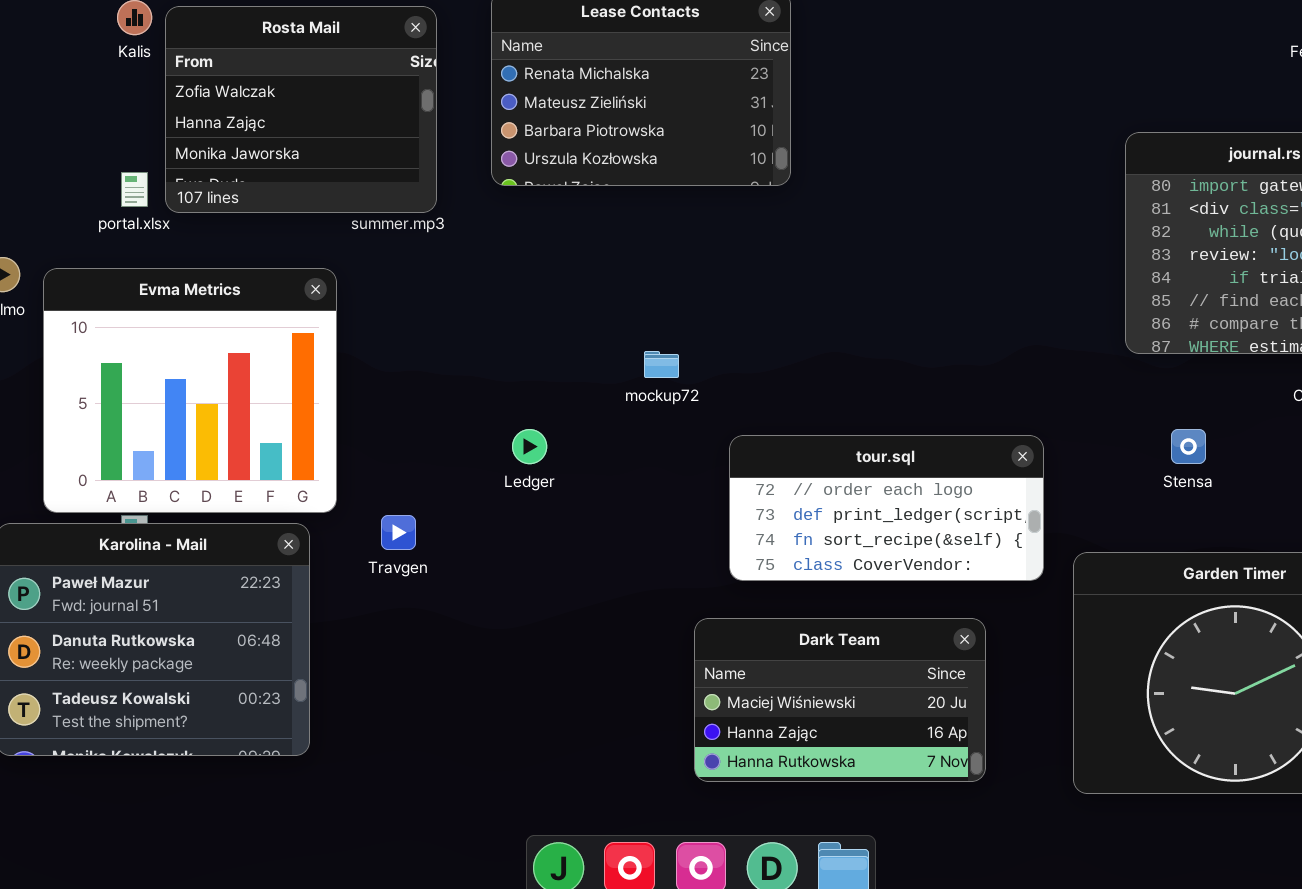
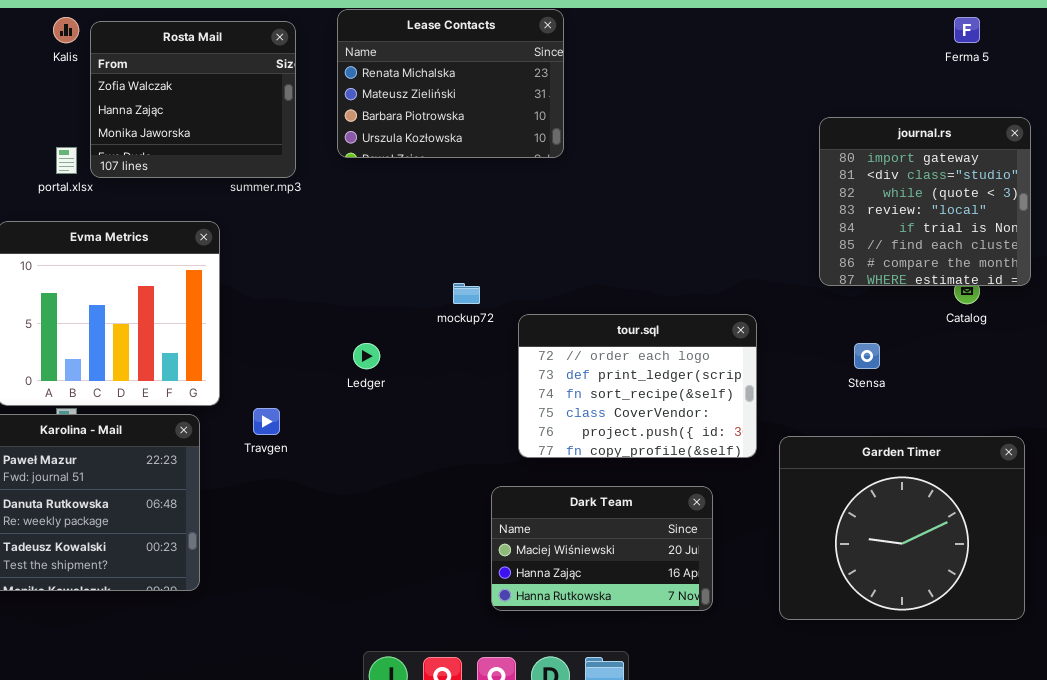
tour.sql: [729,435,1044,581] -> [518,314,757,458], resized

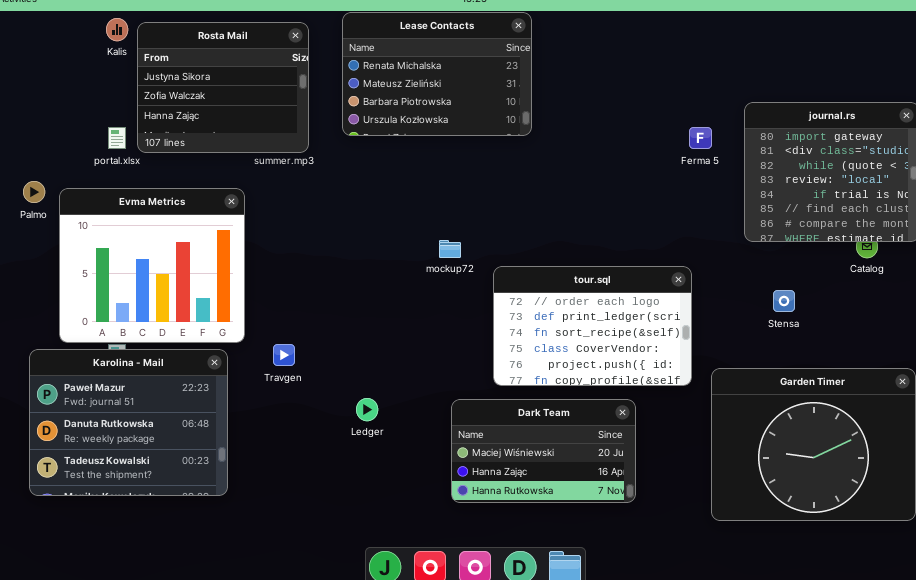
Ferma 5: [954,17,980,43] -> [689,127,712,149], moved
Rosta Mail: [90,21,296,178] -> [137,22,309,153], scrolled up 1 row
Ledger: [353,343,380,369] -> [356,398,378,421], moved
Dark Team: [491,486,713,611] -> [451,399,636,503], moved

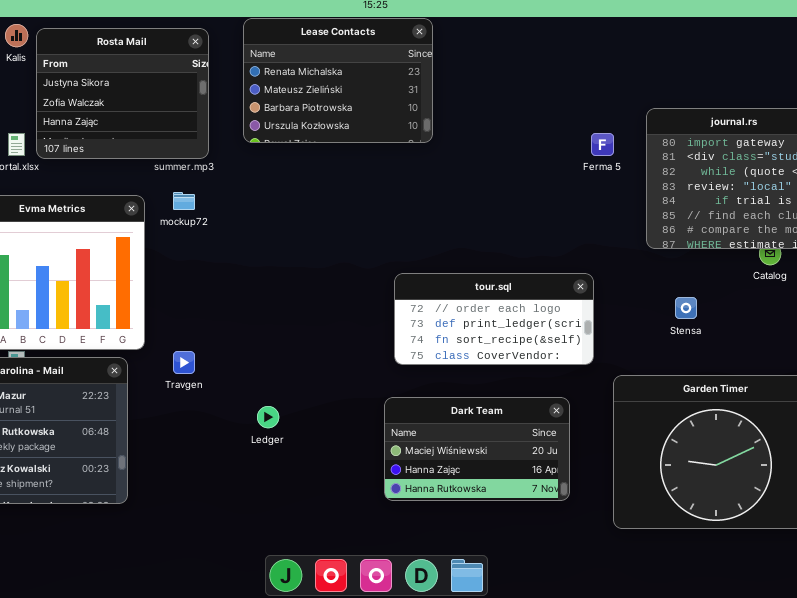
mockup72: [439,240,461,258] -> [173,192,195,210], moved
tour.sql: [493,266,692,386] -> [394,273,594,365], resized
Dark Team: [451,399,636,503] -> [384,397,570,501], moved

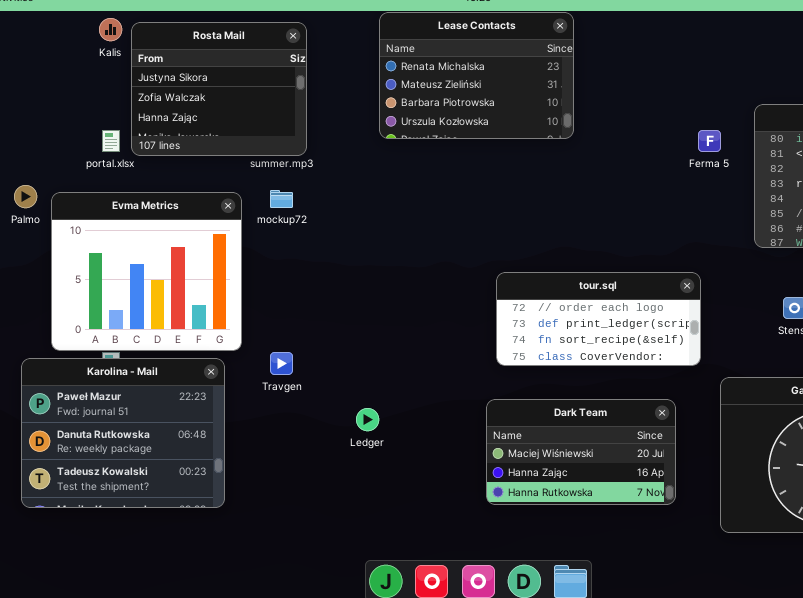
Lease Contacts: [243,18,433,143] -> [379,12,574,139], moved

